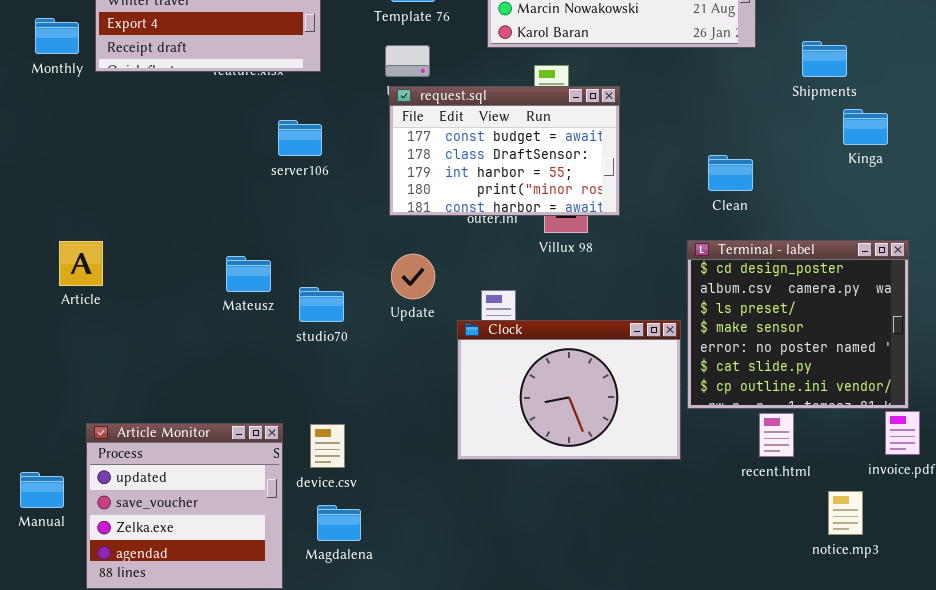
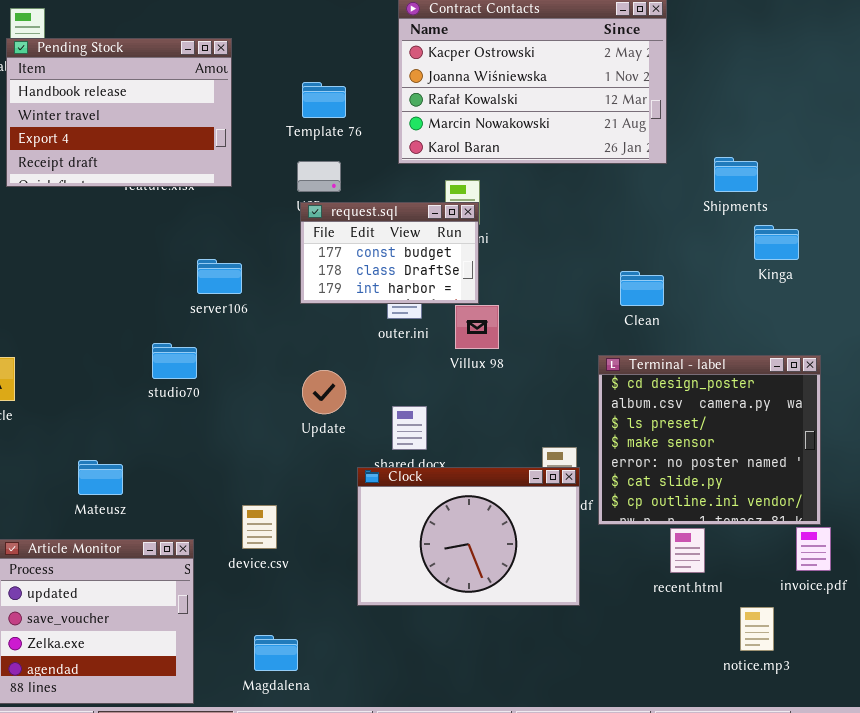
request.sql: [389,86,620,216] -> [300,202,479,304], resized
server106: [278,120,322,156] -> [197,259,242,294], moved
Mateusz: [226,256,271,292] -> [78,460,123,495], moved
studio70: [299,287,344,322] -> [152,343,197,379], moved
Clock: [457,320,681,460] -> [357,467,580,606], moved
device.csv: [310,424,345,468] -> [242,505,277,549], moved
Magdalena: [317,505,361,541] -> [254,635,298,671], moved

